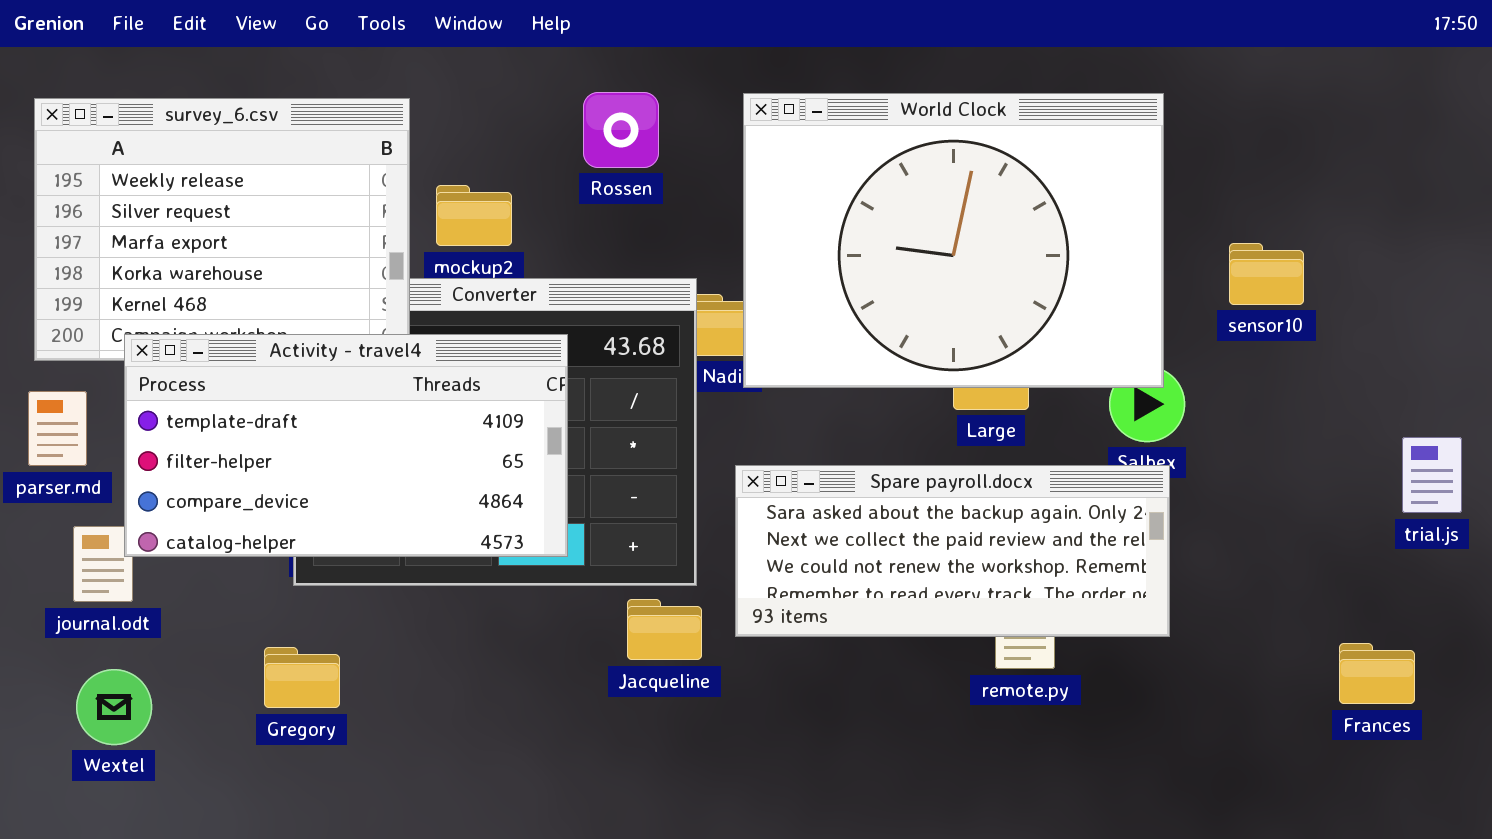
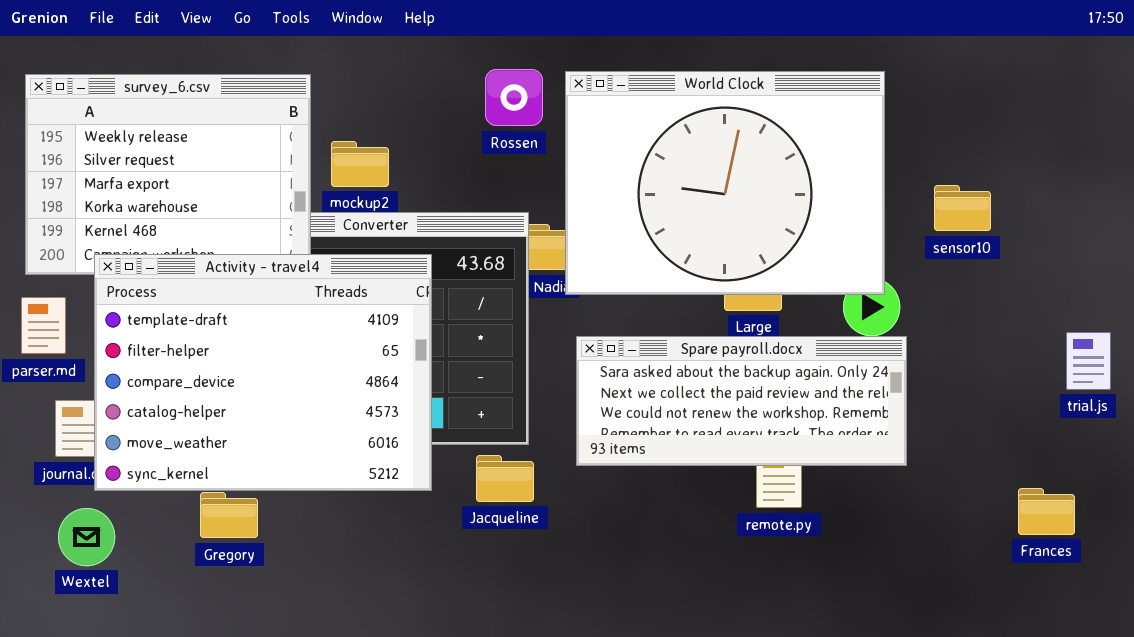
Rossen: [583,92,659,168] -> [485,69,543,126], moved
Activity - travel4: [124,334,568,557] -> [94,254,432,491], resized
Spare payroll.docx: [735,465,1170,637] -> [576,336,907,466], moved

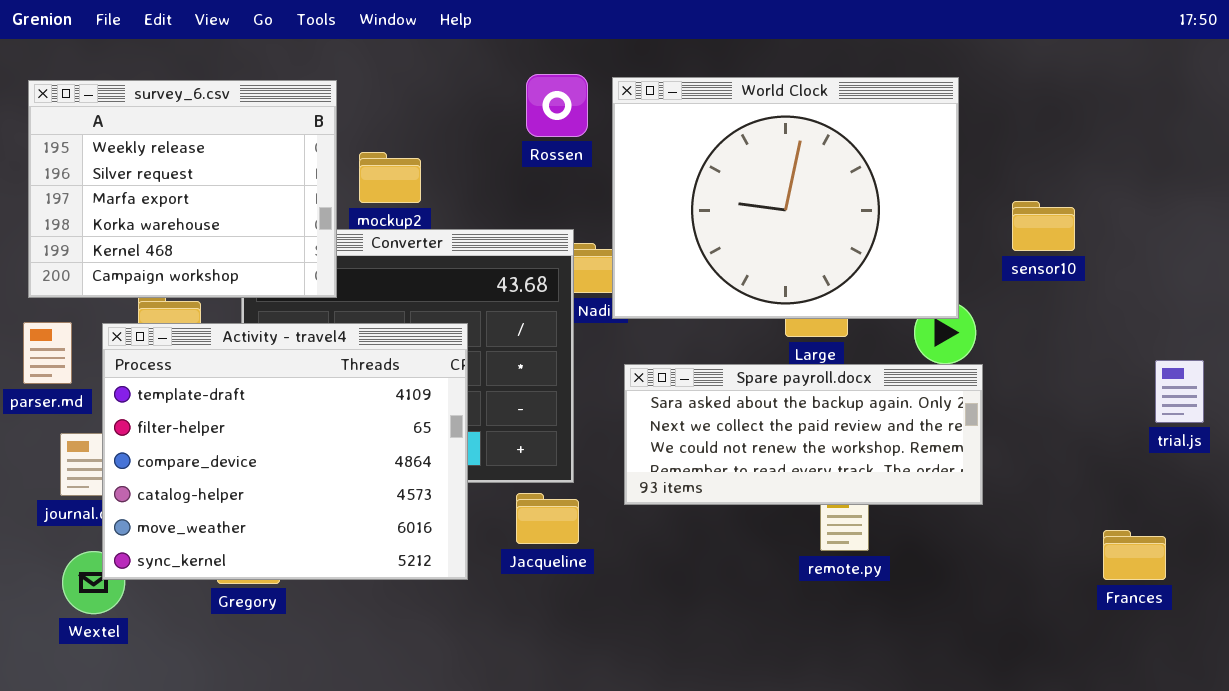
Activity - travel4: [94,254,432,491] -> [102,323,468,580], moved

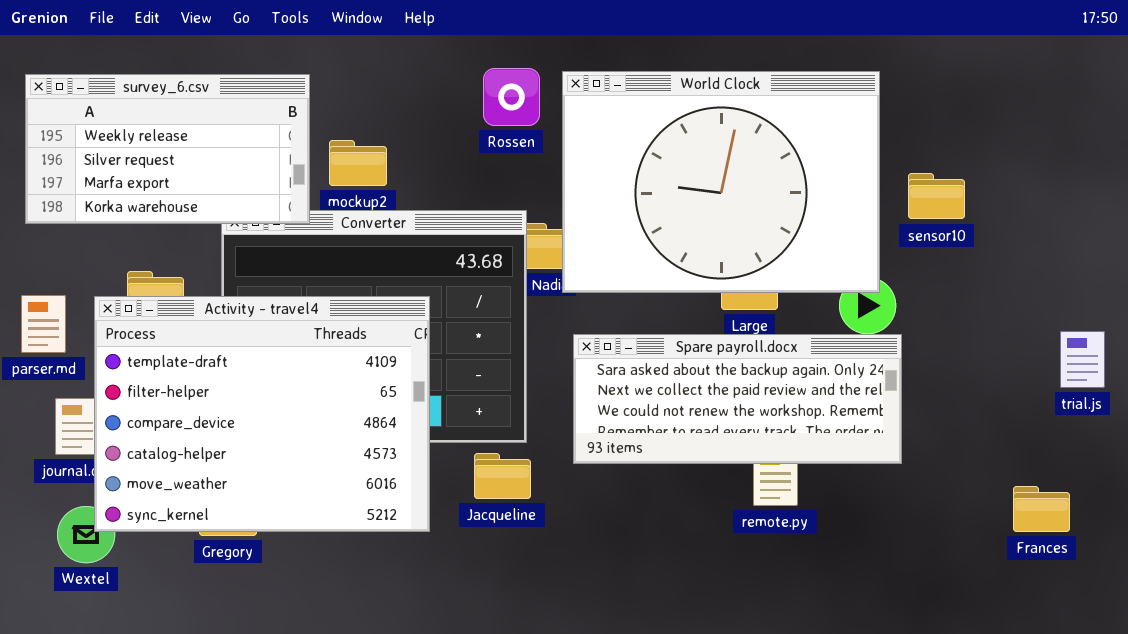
survey_6.csv: [28,80,337,298] -> [25,74,310,224], resized
sensor10: [1012,201,1075,251] -> [908,173,965,219], moved

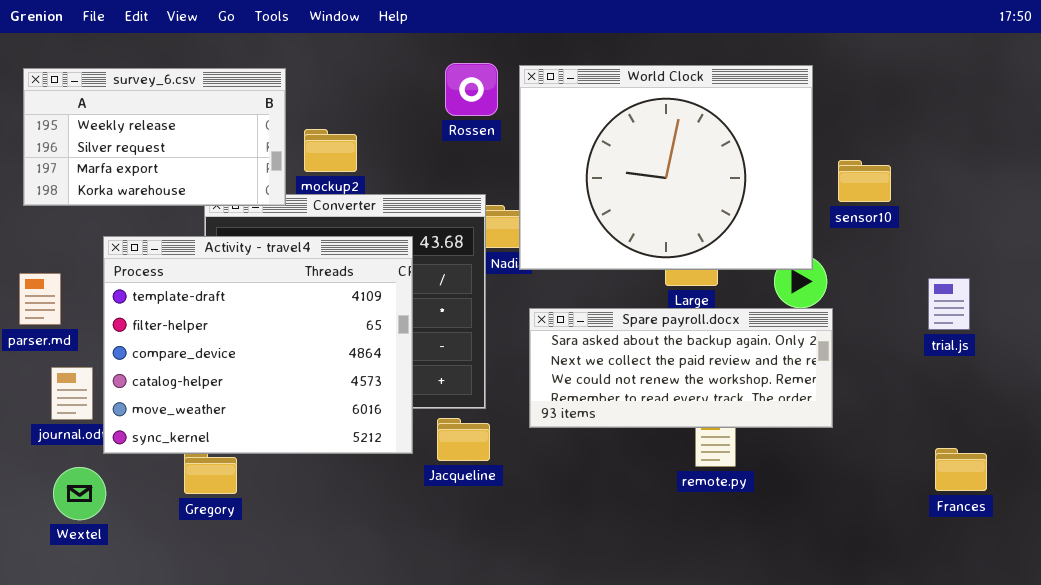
Activity - travel4: [94,296,430,532] -> [103,236,413,454], moved
trial.js: [1060,331,1105,388] -> [928,278,970,330], moved

